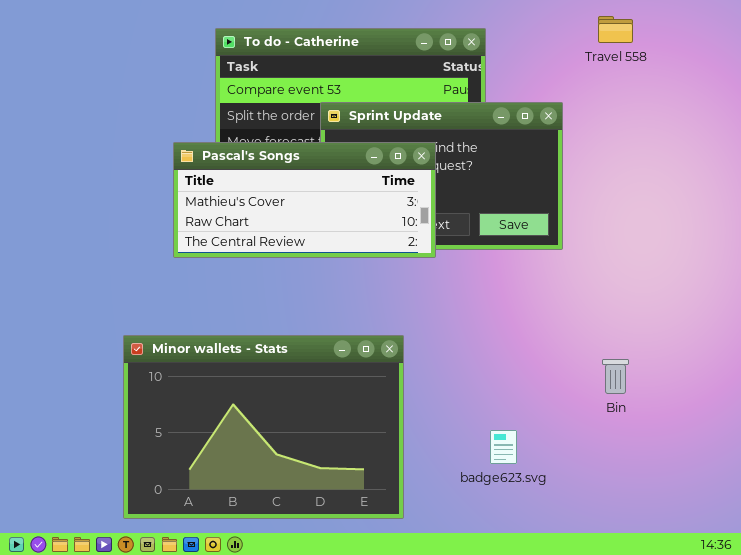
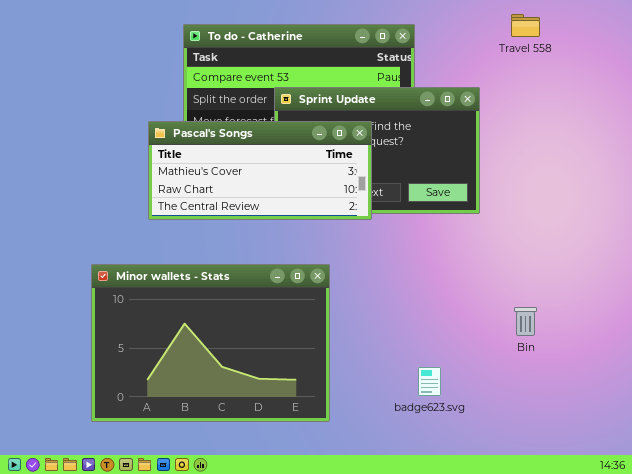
Minor wallets - Stats: [123,335,404,519] -> [91,264,330,422], moved

